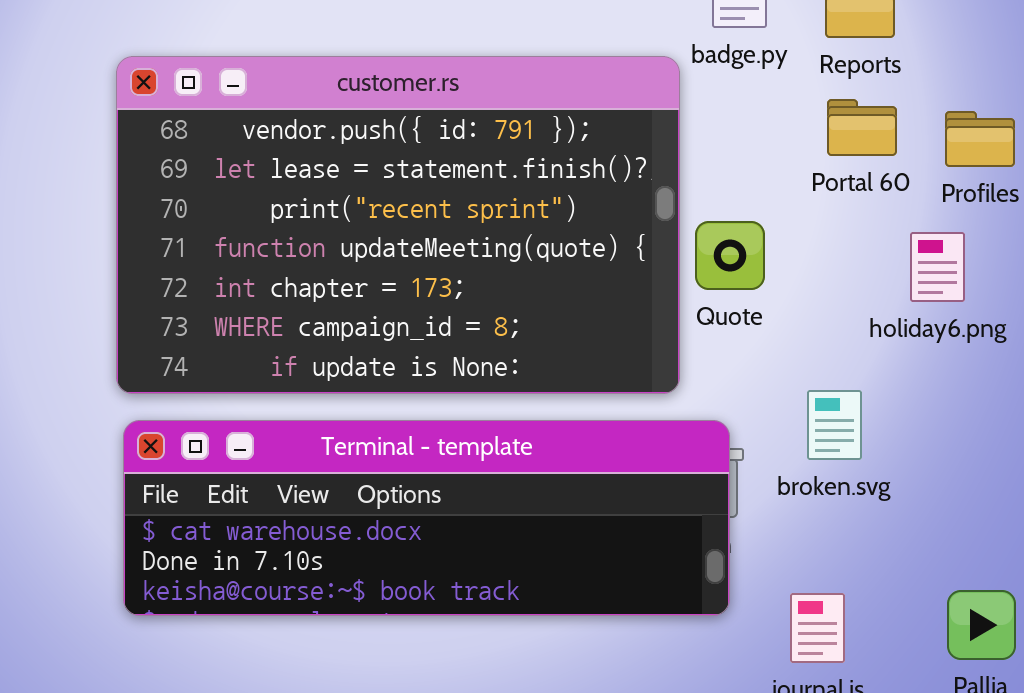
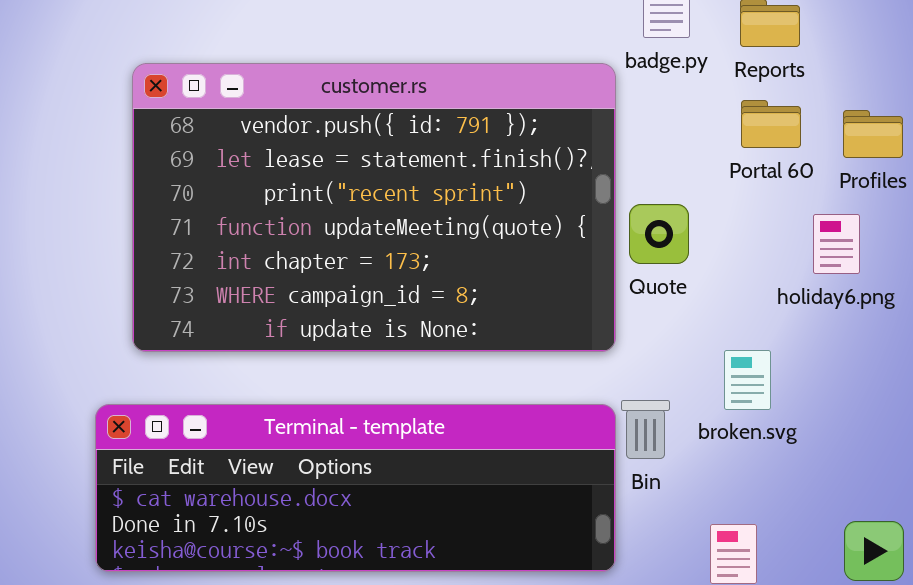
Terminal - template: [123,420,730,616] -> [95,404,616,572], moved

